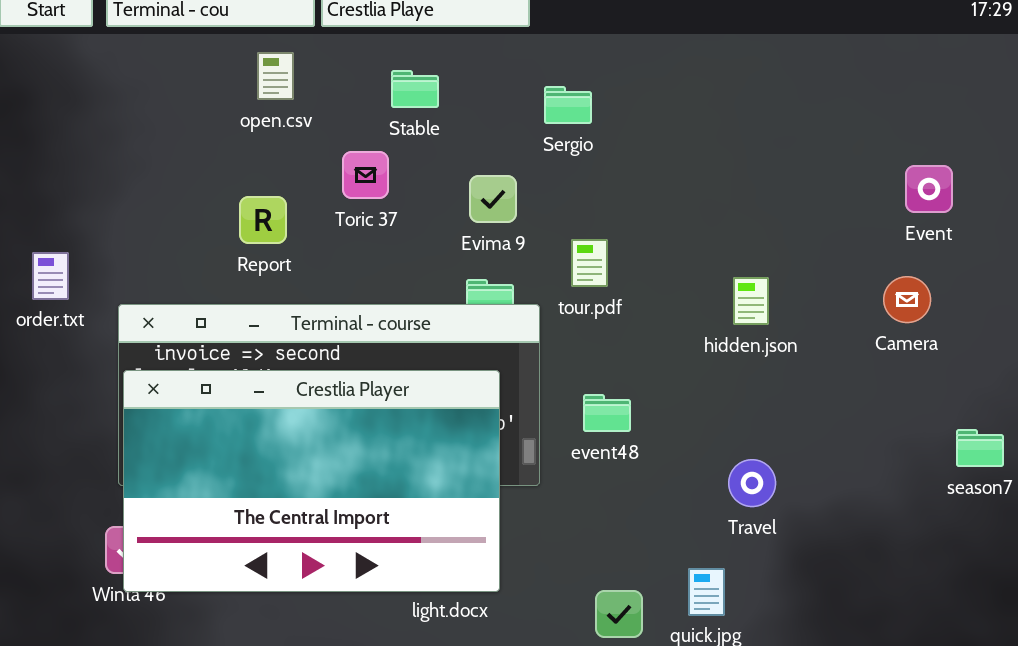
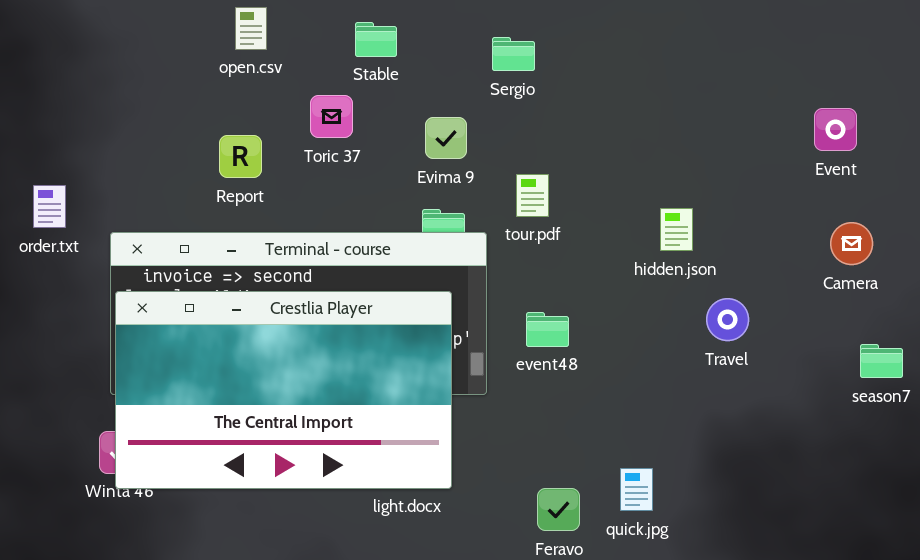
Camera: [883,276,931,323] -> [830,222,873,265], moved
Travel: [728,459,776,507] -> [706,298,749,341], moved

